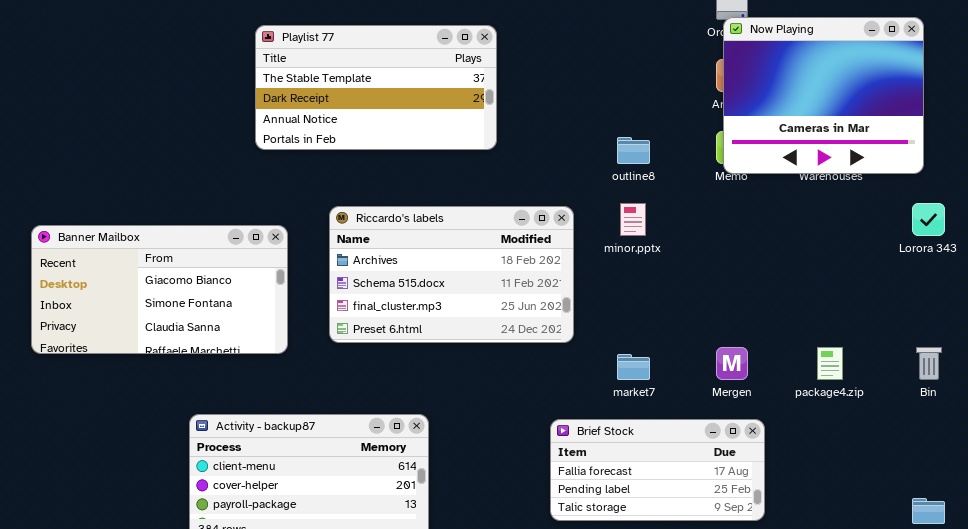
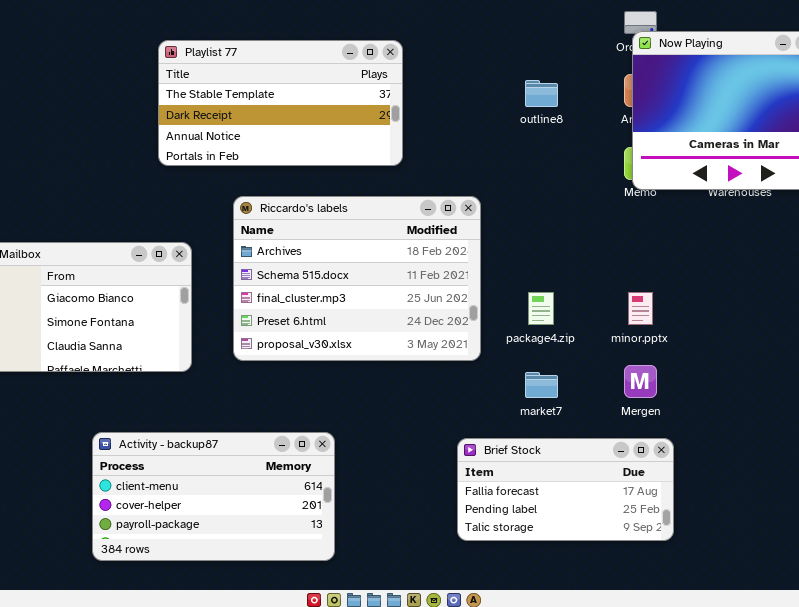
outline8: [617,137,650,164] -> [525,80,558,107], moved
minor.pptx: [620,203,646,236] -> [628,292,653,325], moved
Riccardo's labels: [329,206,574,343] -> [233,196,481,361], resized
package4.zip: [817,347,843,380] -> [528,292,554,325], moved

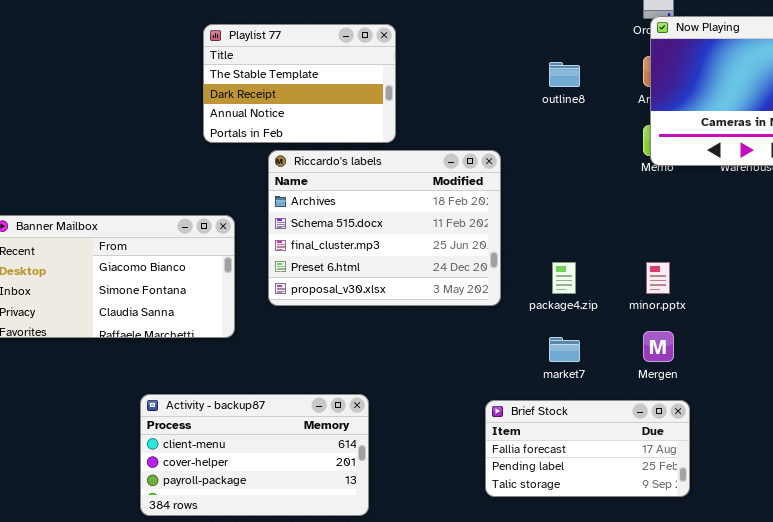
Playlist 77: [158,40,403,166] -> [203,24,396,143], resized
Riccardo's labels: [233,196,481,361] -> [268,150,501,306], moved

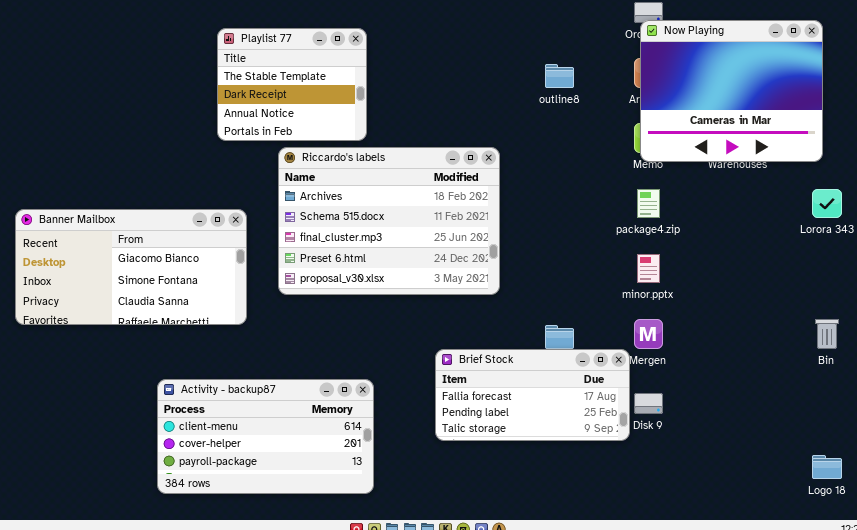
Playlist 77: [203,24,396,143] -> [217,28,367,141], resized
package4.zip: [552,262,576,294] -> [637,189,660,218], moved
Brief Stock: [485,400,690,497] -> [435,349,630,441], moved

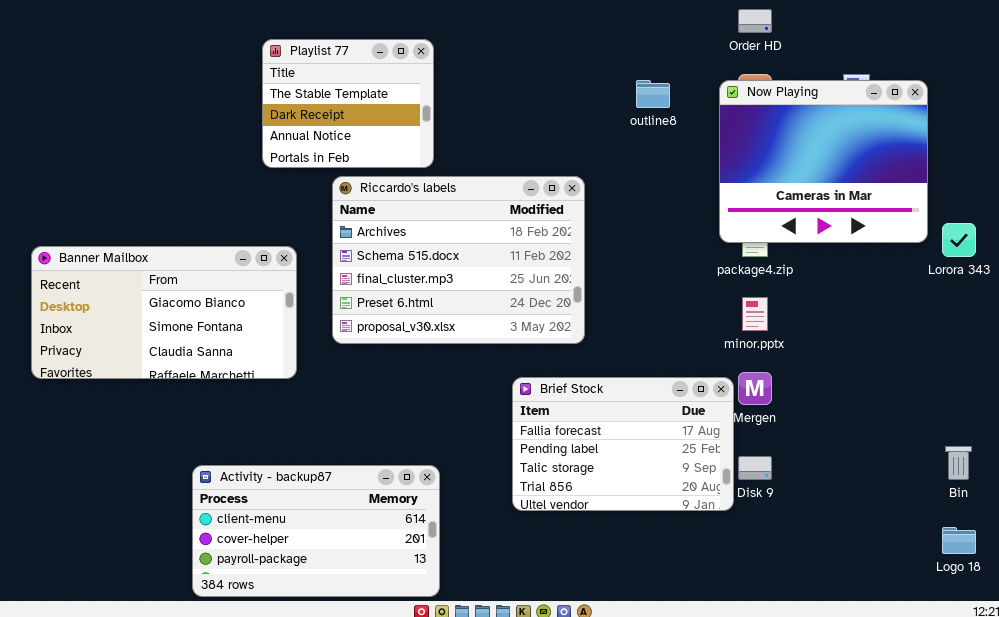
Now Playing: [640,20,823,162] -> [719,80,928,243], moved
Bin: [815,319,839,349] -> [945,446,972,480], moved
Brief Stock: [435,349,630,441] -> [512,377,734,511], resized
Activity - backup87: [157,379,374,494] -> [192,465,440,597], moved

